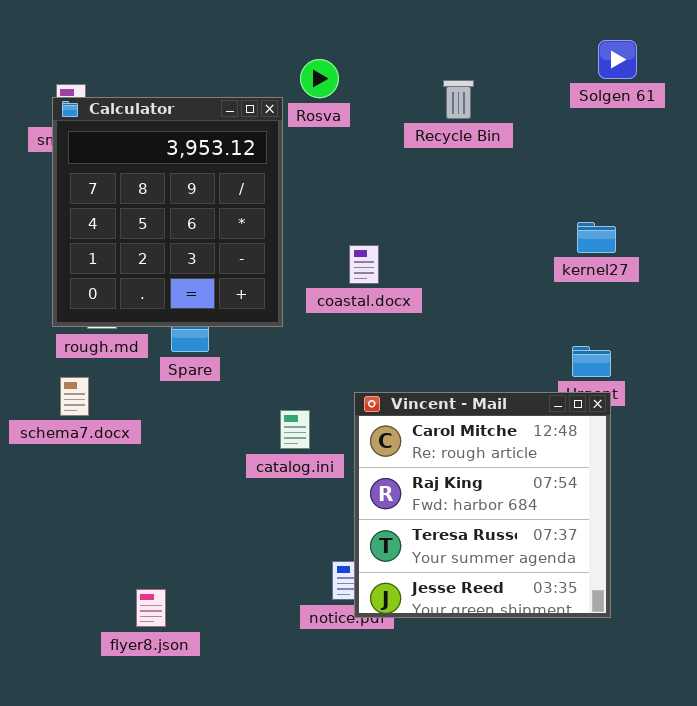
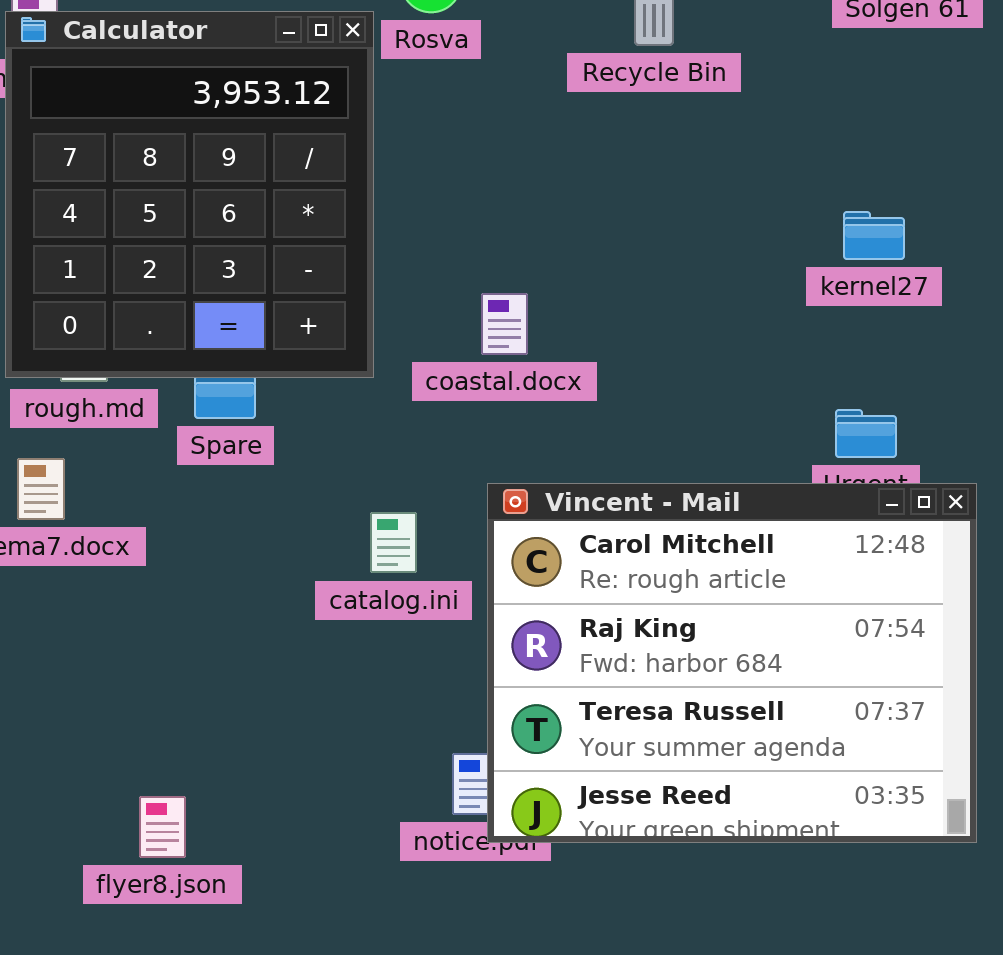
coastal.docx: [349,245,379,284] -> [481,293,528,355], moved
Vincent - Mail: [354,392,611,618] -> [487,483,977,843], resized

